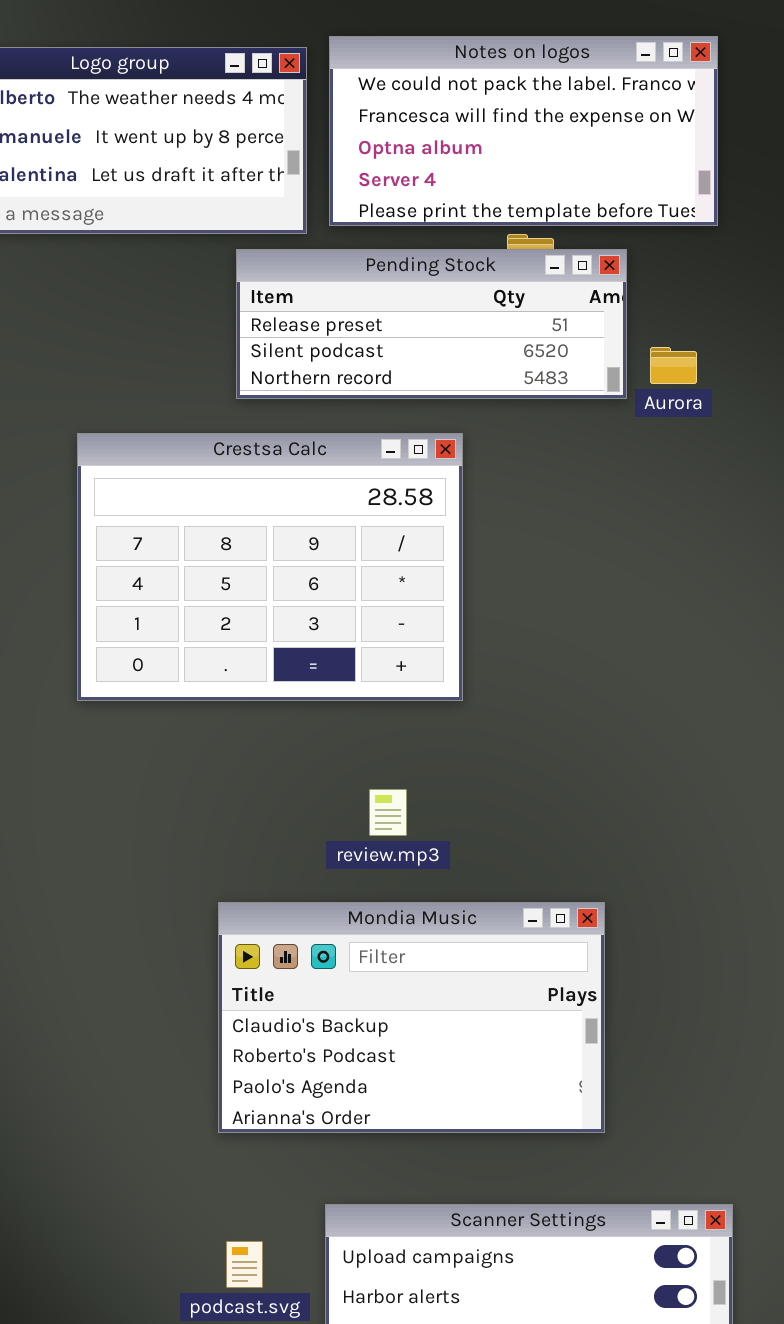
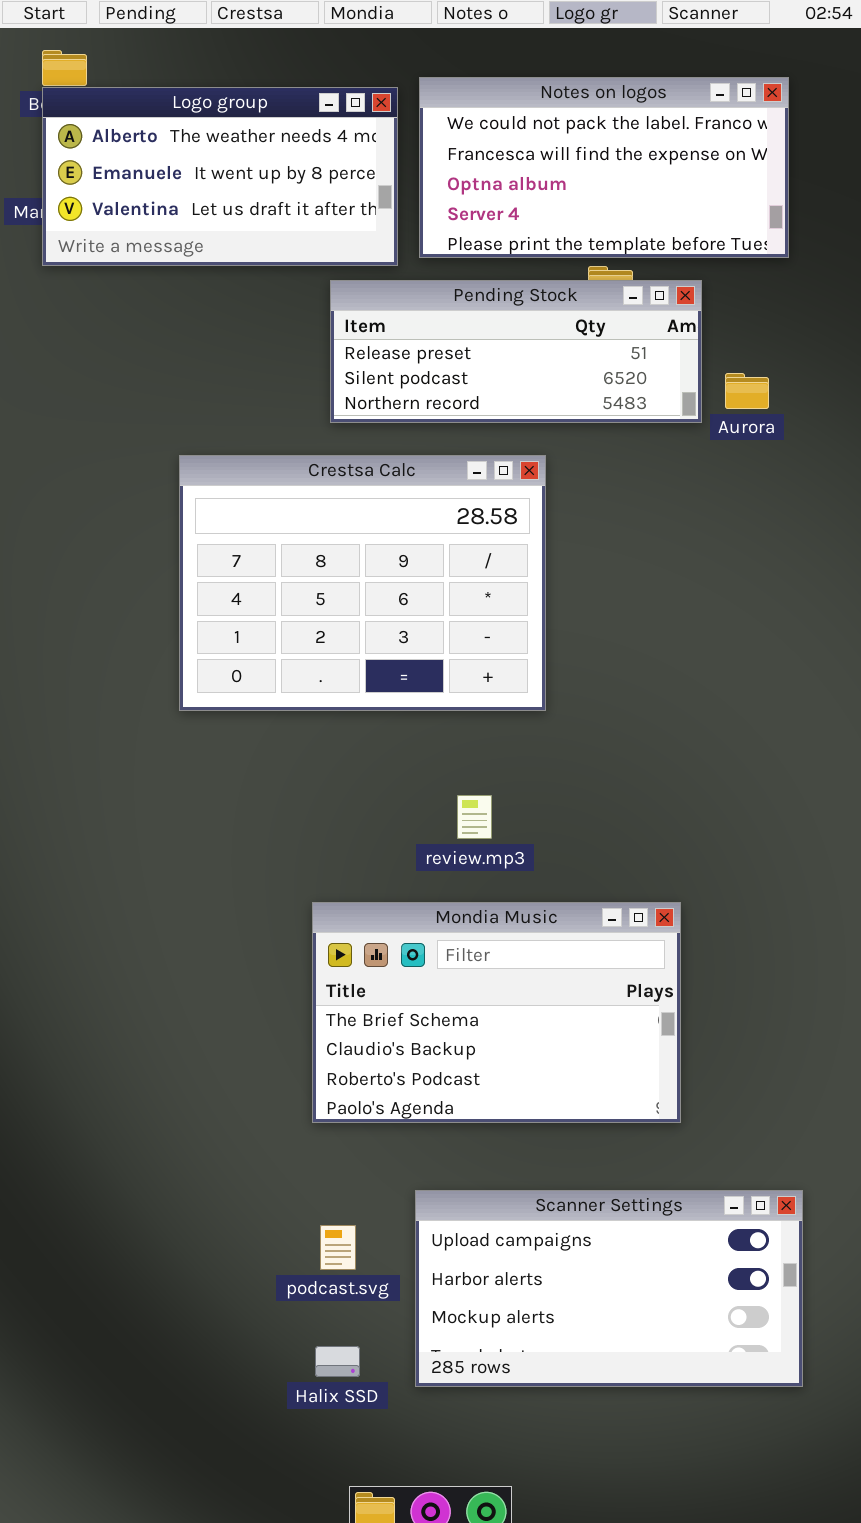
Mondia Music: [218,902,605,1133] -> [312,902,681,1123], scrolled up 1 row

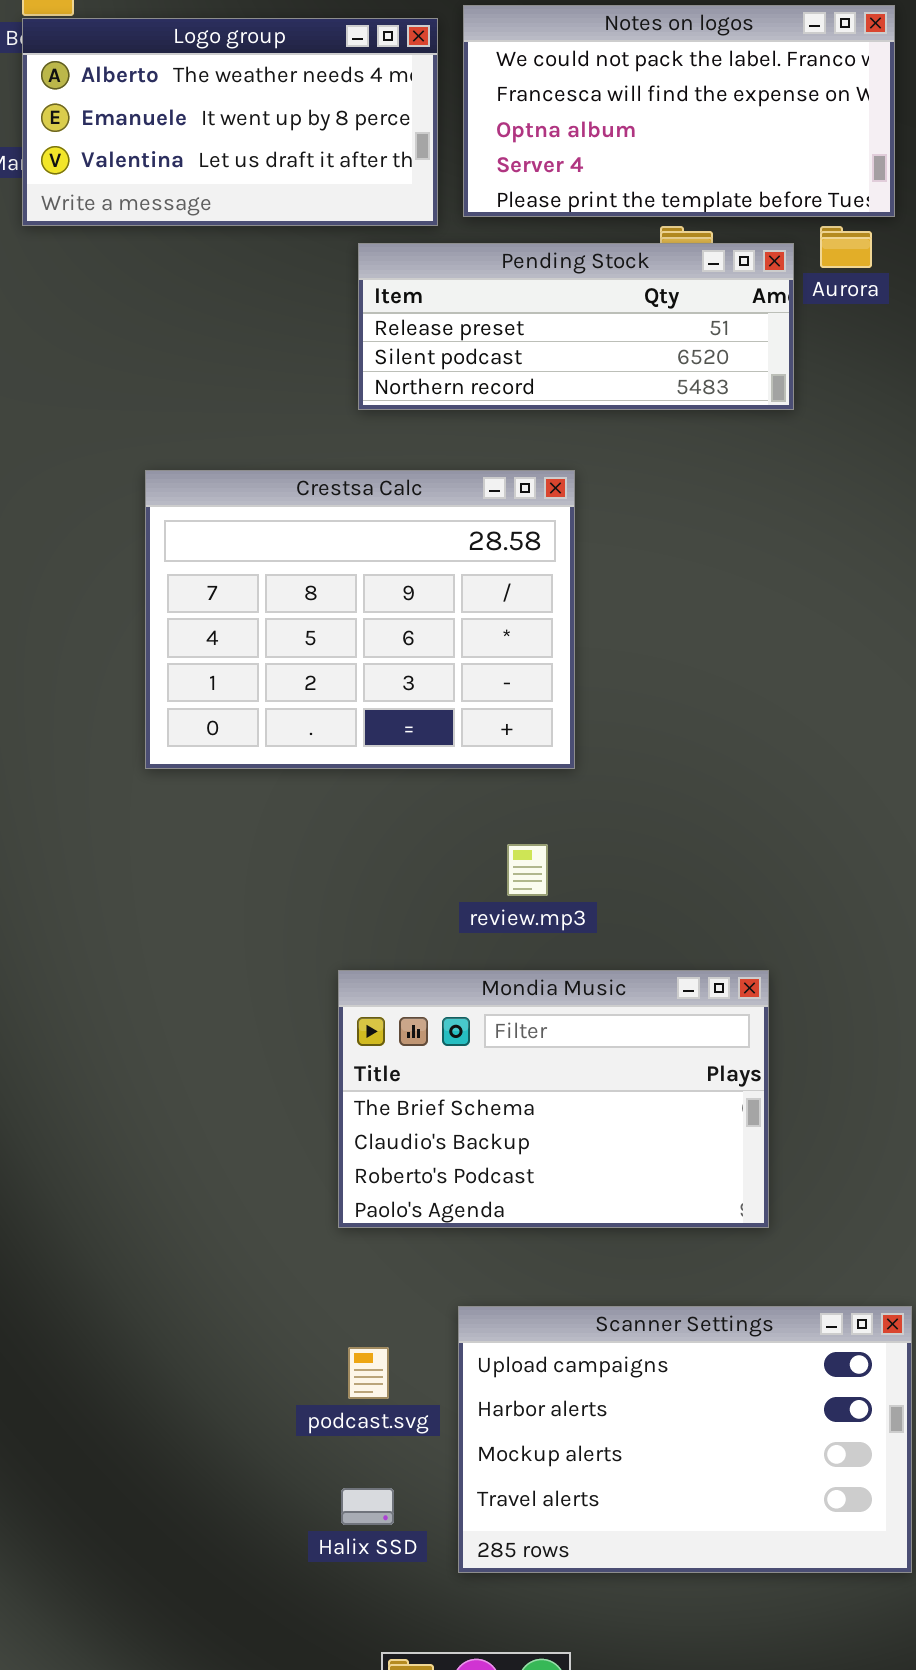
Aurora: [725,373,769,409] -> [820,226,872,268], moved
Crestsa Calc: [179,455,546,711] -> [145,470,575,769], moved
Scanner Settings: [415,1190,803,1387] -> [458,1306,912,1573], resized

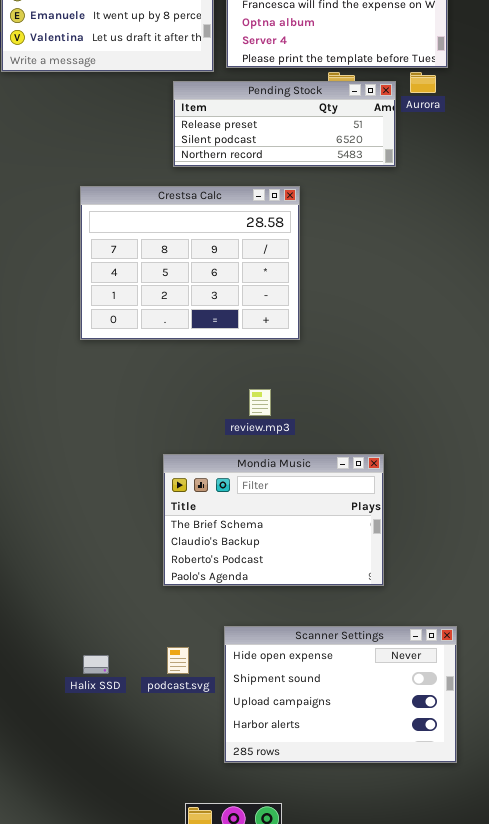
Crestsa Calc: [145,470,575,769] -> [80,186,300,340], moved
Scanner Settings: [458,1306,912,1573] -> [224,626,457,763], scrolled up 2 rows
Halix SSD: [341,1488,394,1525] -> [83,655,109,674], moved

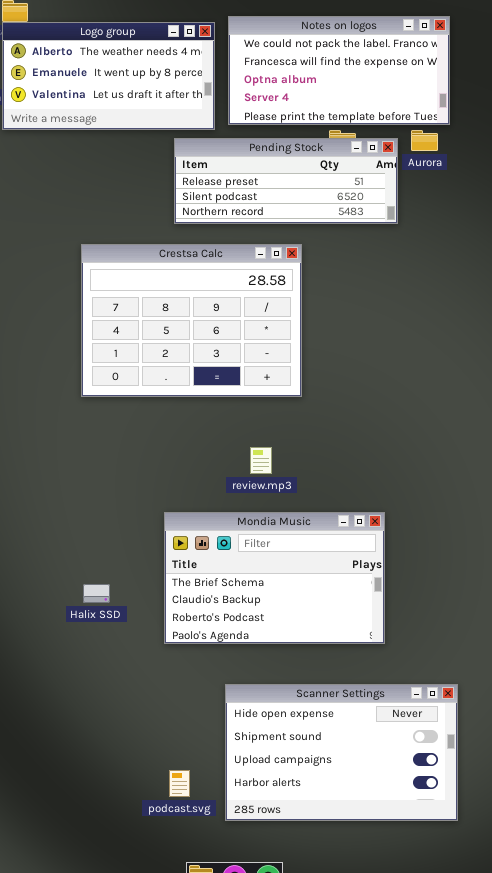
podcast.svg: [167,647,189,674] -> [169,770,190,797], moved
Halix SSD: [83,655,109,674] -> [83,584,110,603], moved

